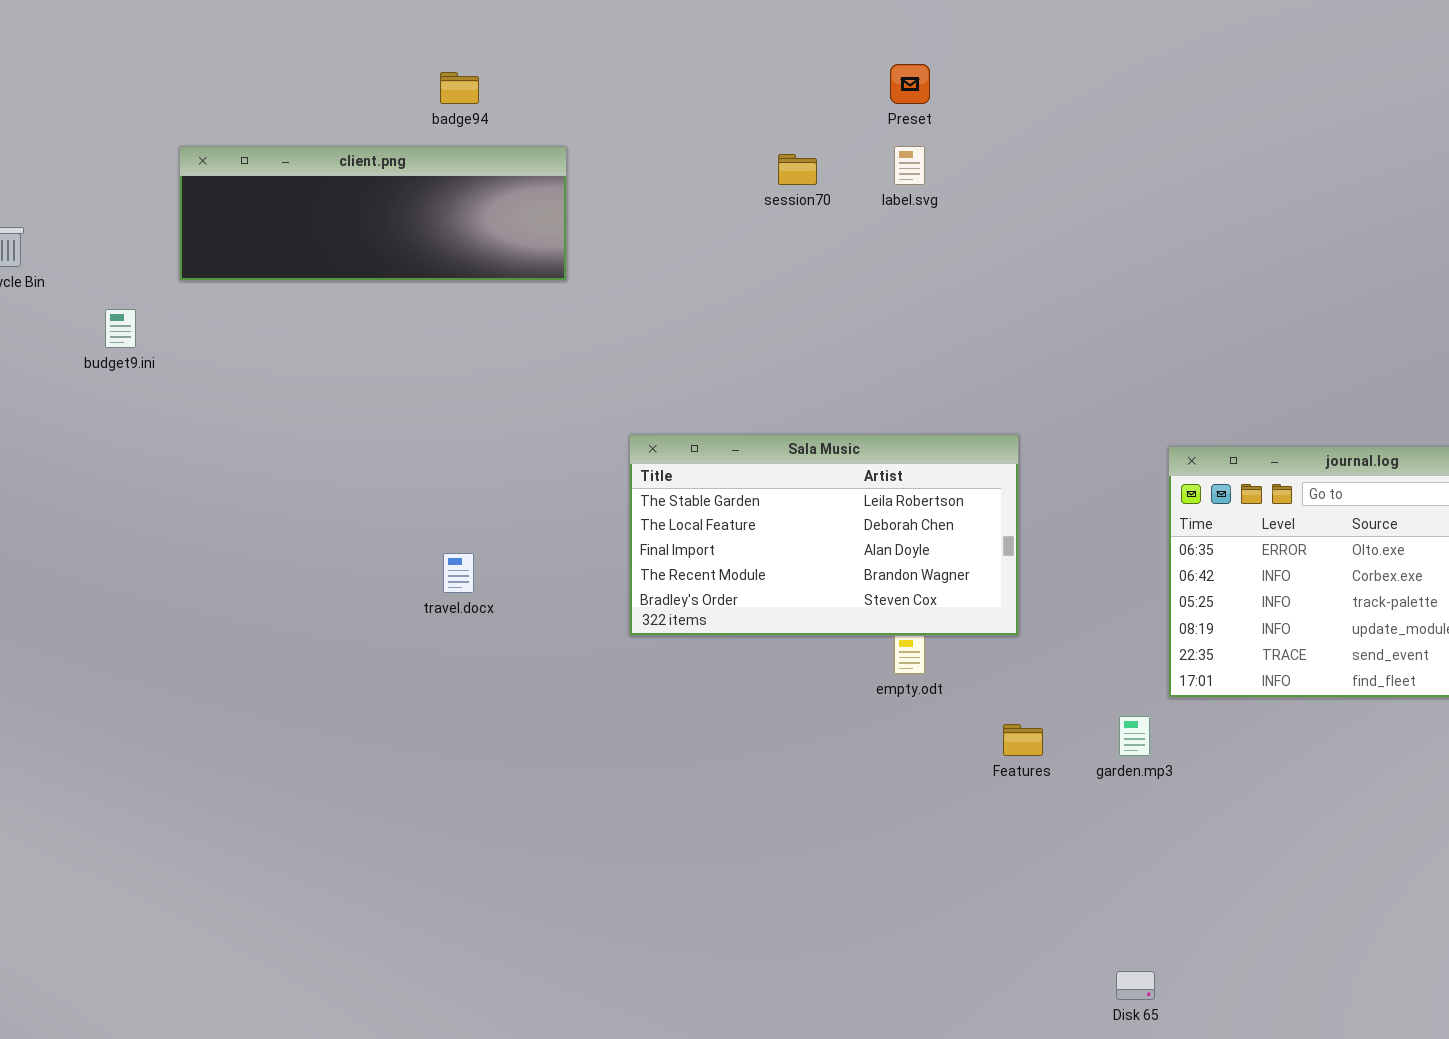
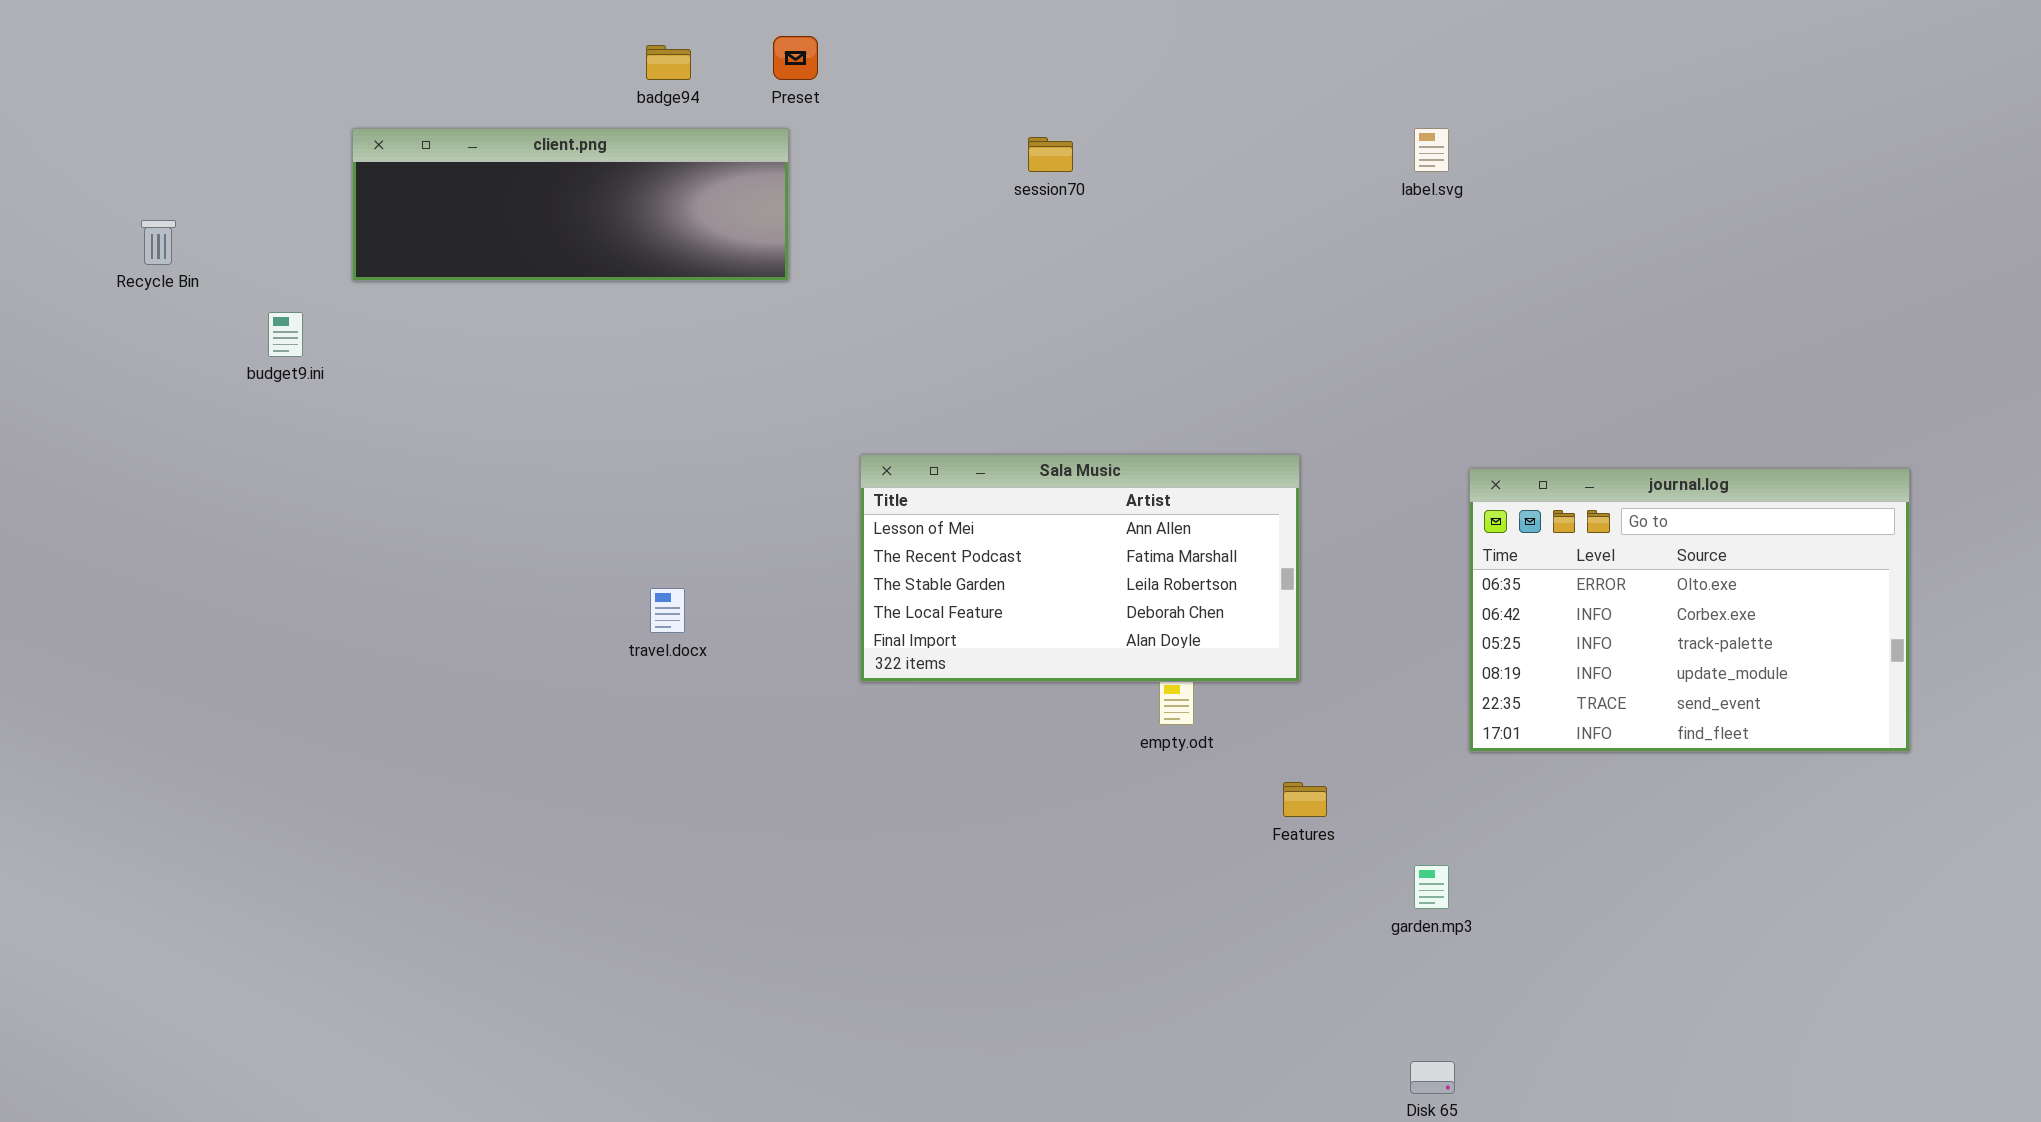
Preset: [890,64,930,104] -> [773,36,818,80], moved
label.svg: [894,146,925,185] -> [1414,128,1449,172], moved
Sala Music: [629,434,1019,636] -> [860,454,1300,682], scrolled up 2 rows
garden.mp3: [1119,716,1150,756] -> [1414,865,1449,909], moved

